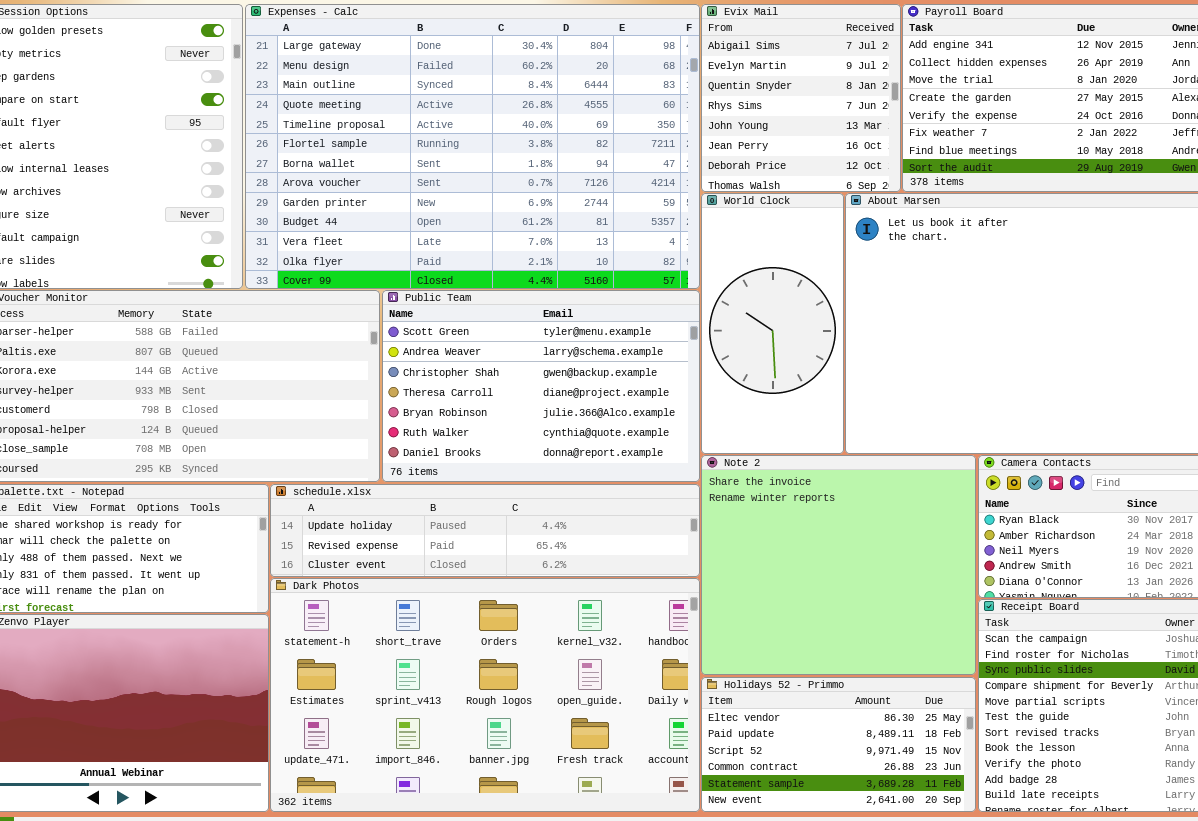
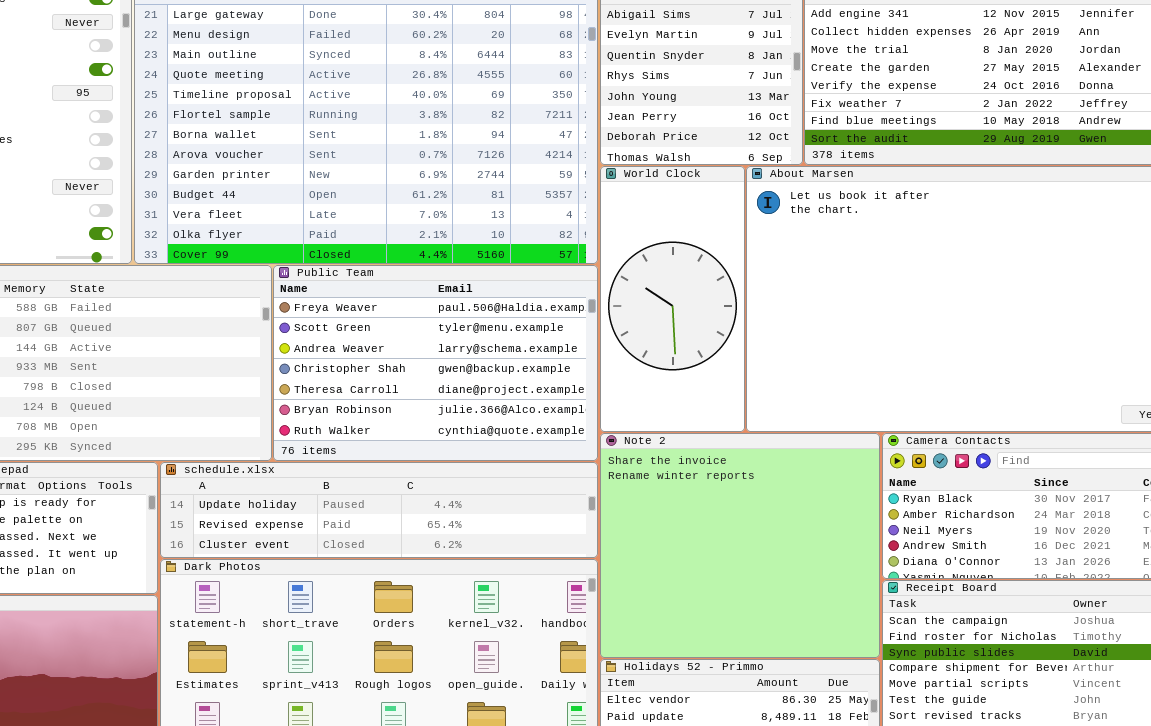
Public Team: [382,290,700,482] -> [273,265,598,461], scrolled up 1 row

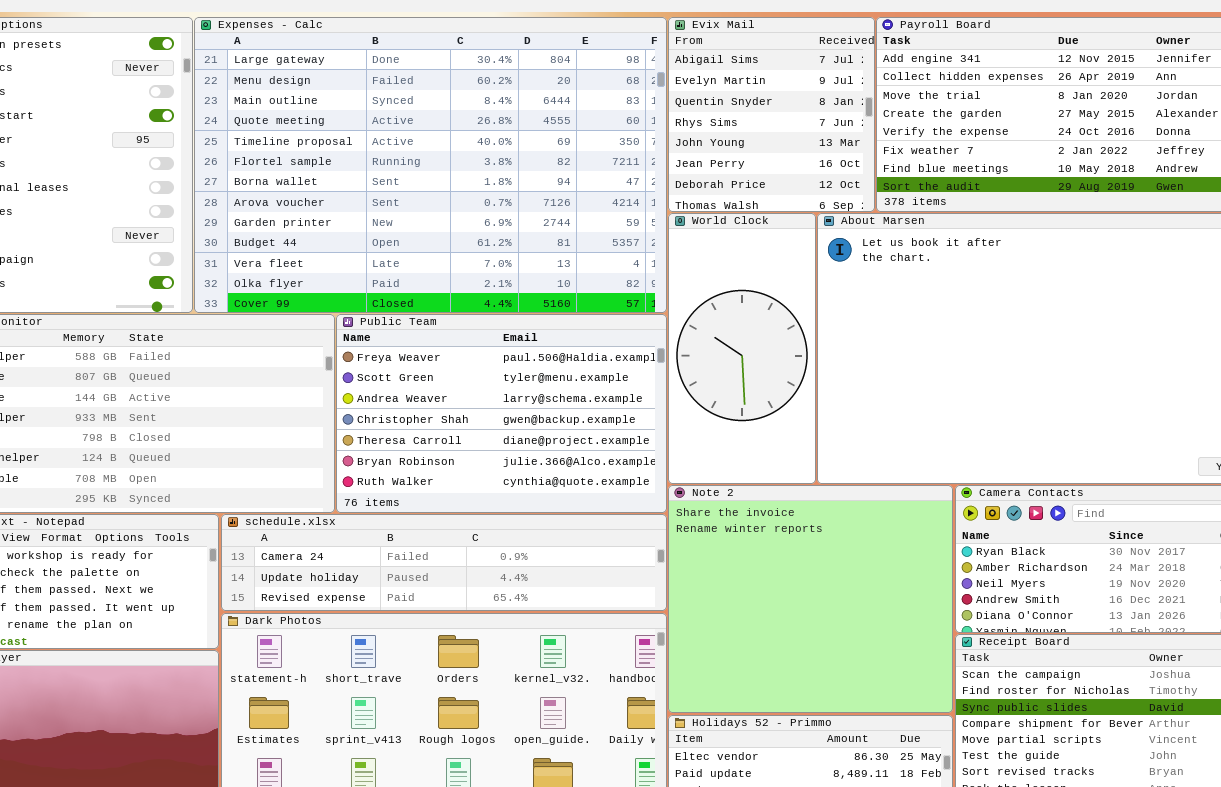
schedule.xlsx: [160,462,598,558] -> [221,514,667,611], scrolled up 1 row

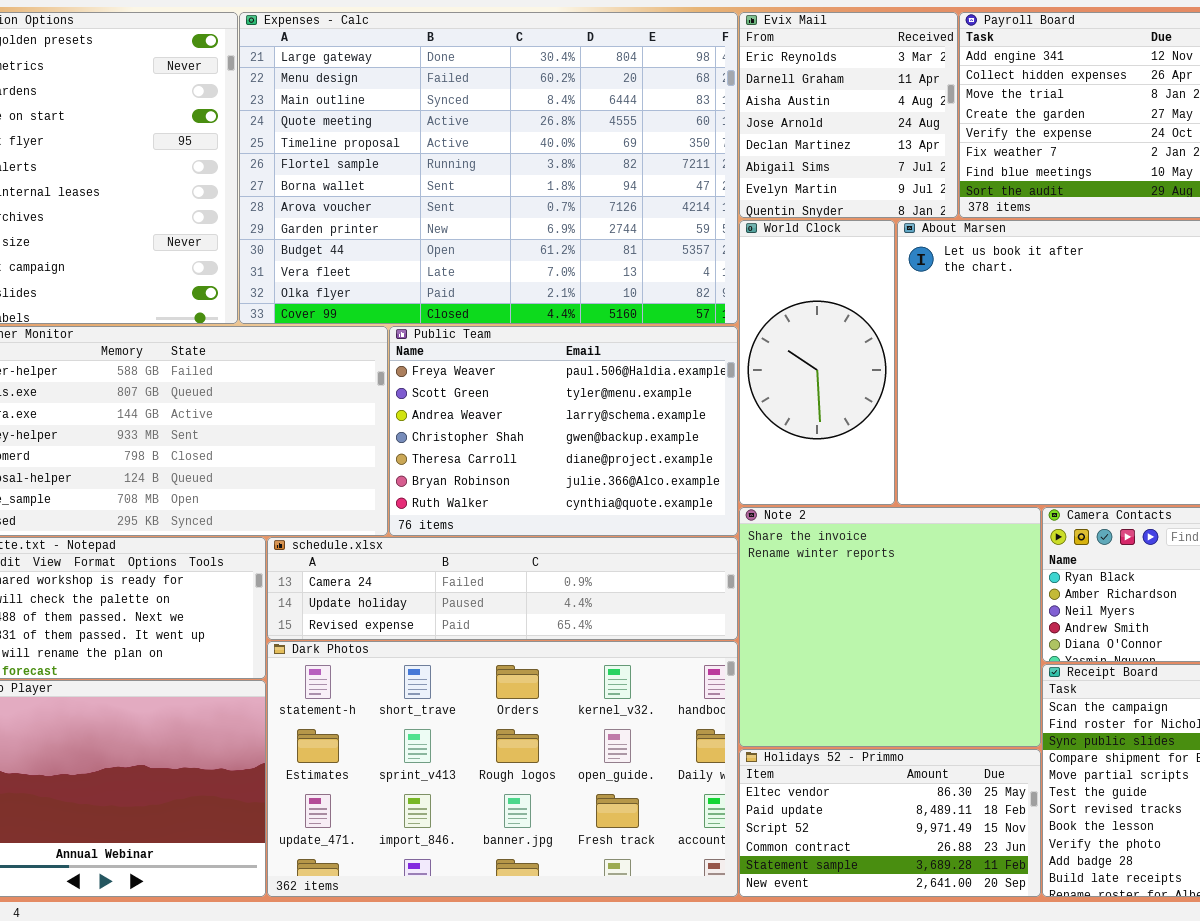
Evix Mail: [668,17,875,212] -> [739,12,958,218], scrolled up 5 rows

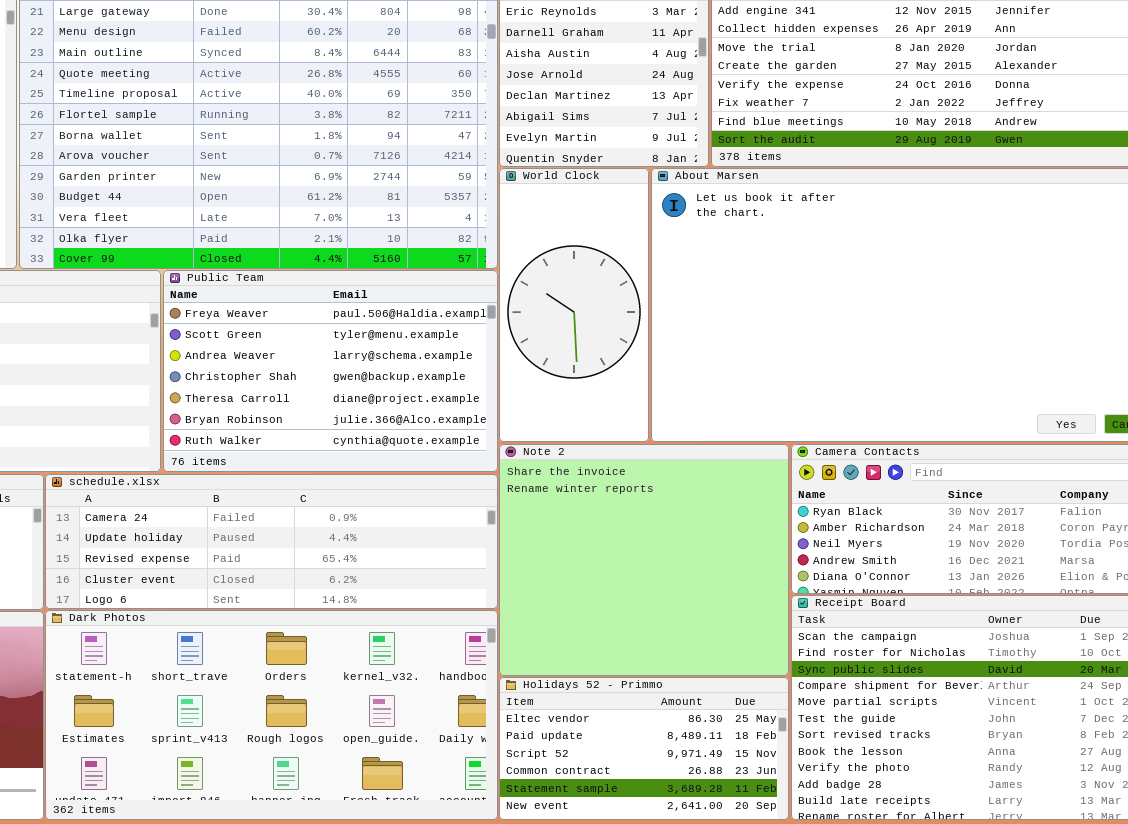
schedule.xlsx: [267,537,738,640] -> [45,474,498,609], resized
Dark Photos: [267,641,738,897] -> [45,610,498,820], resized

